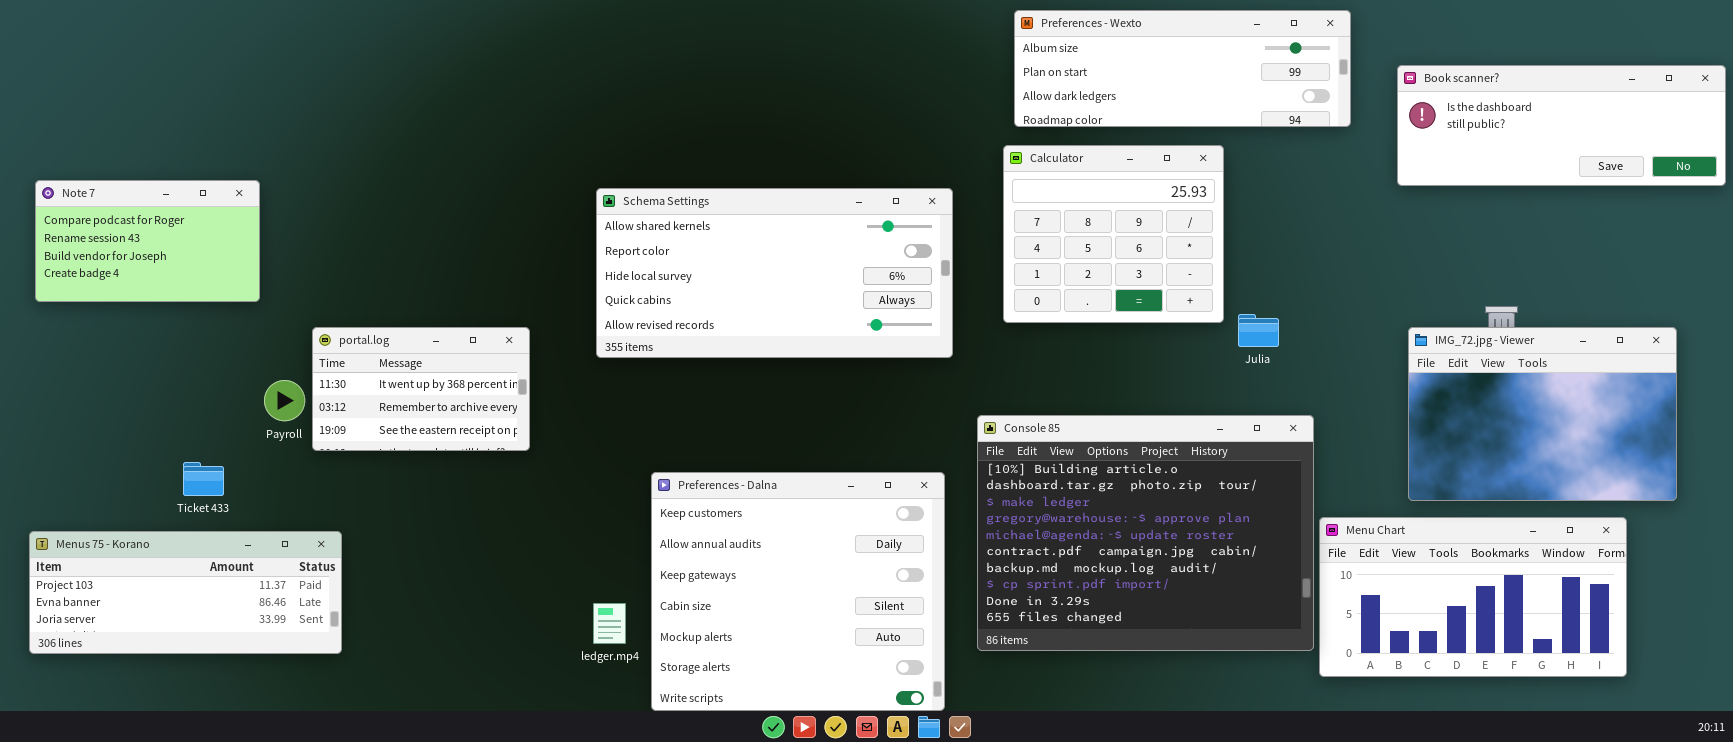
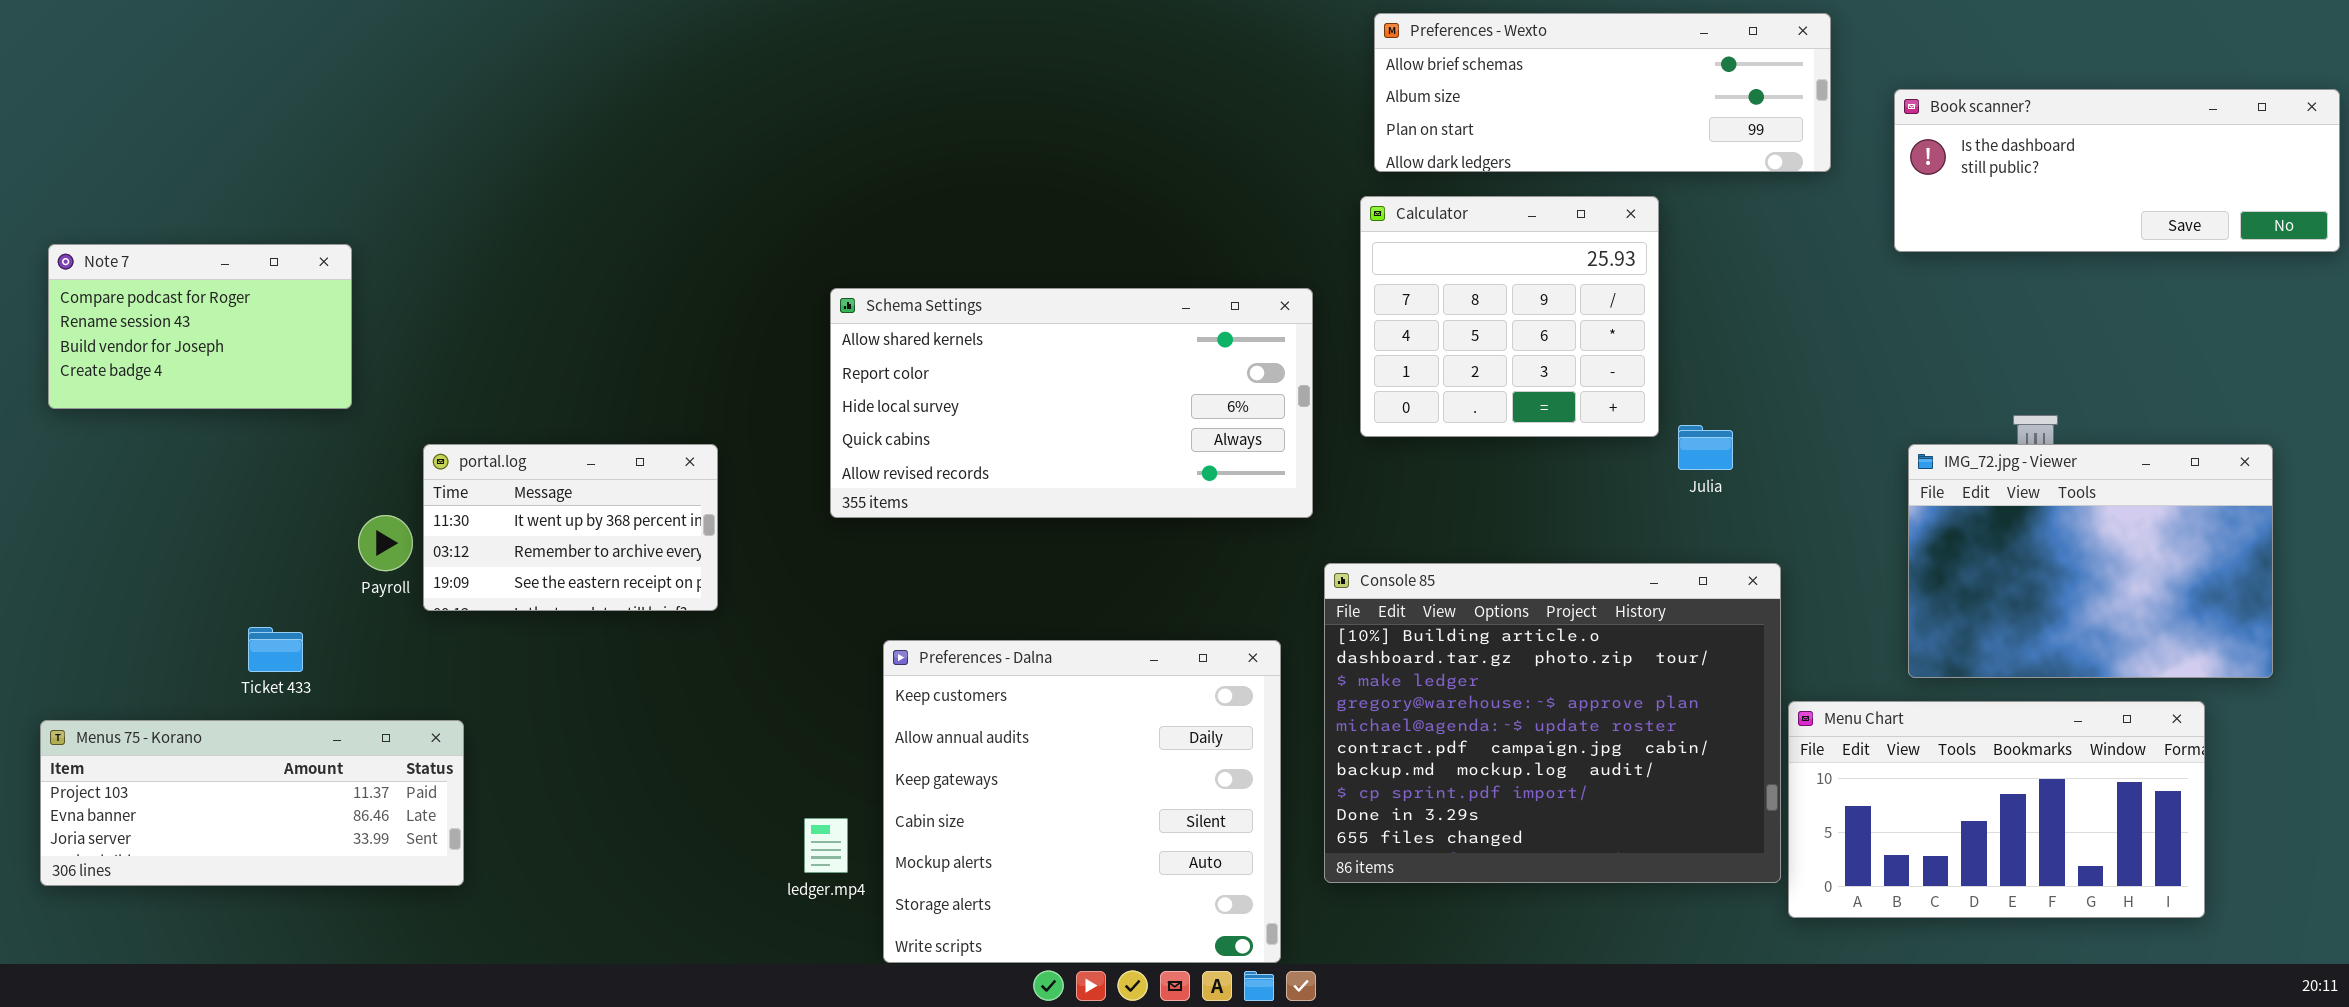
Preferences - Wexto: [1014,10,1351,127] -> [1374,13,1831,172], scrolled up 1 row
Schema Settings: [596,188,953,358] -> [830,288,1313,518], moved

